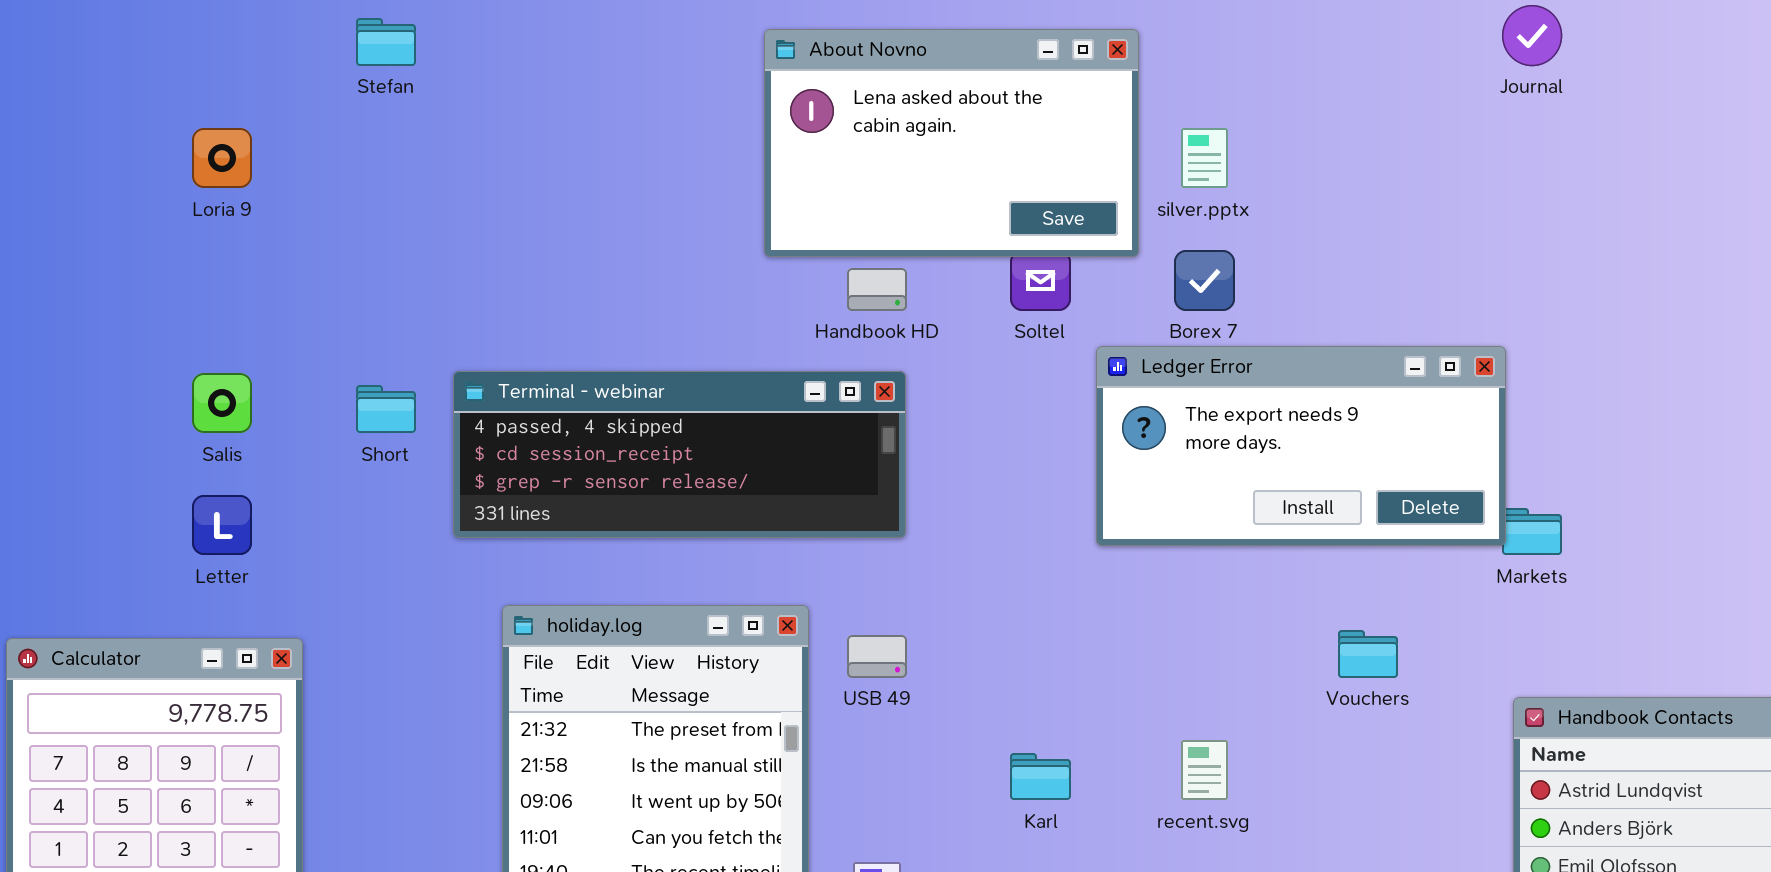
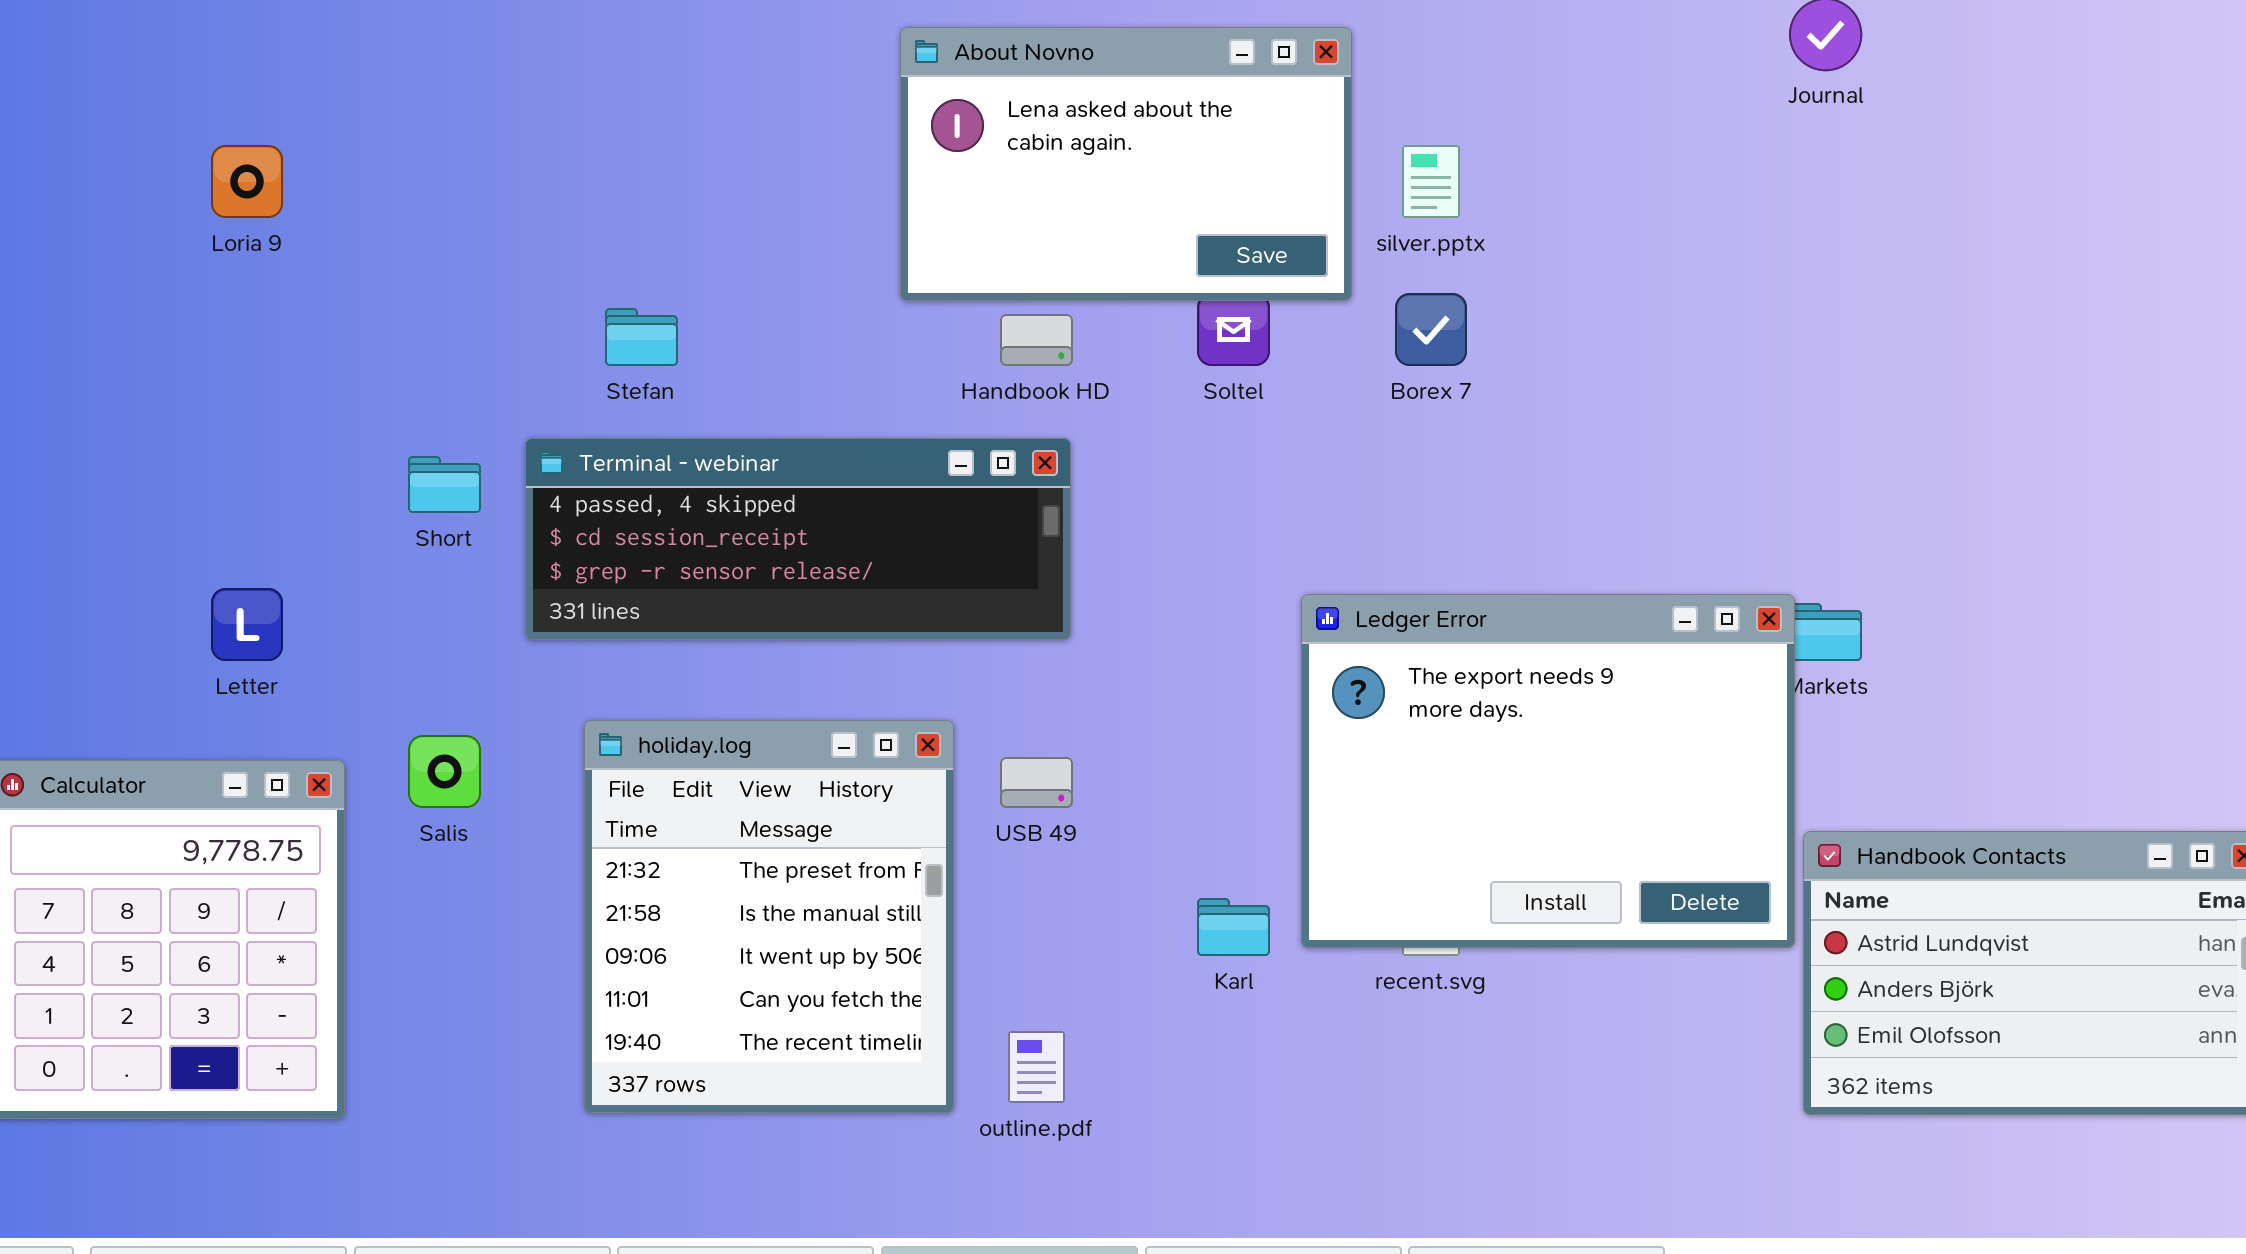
Stefan: [356,18,416,66] -> [605,308,678,366], moved
Ledger Error: [1096,346,1506,546] -> [1301,594,1795,948], moved, resized
Salis: [192,373,252,433] -> [408,735,481,808], moved

